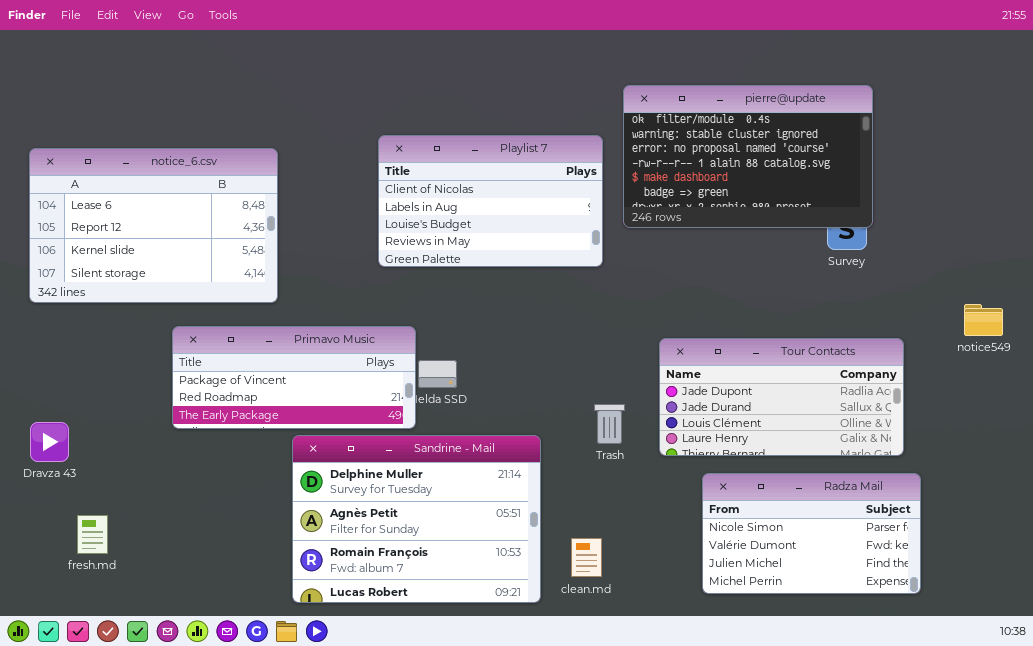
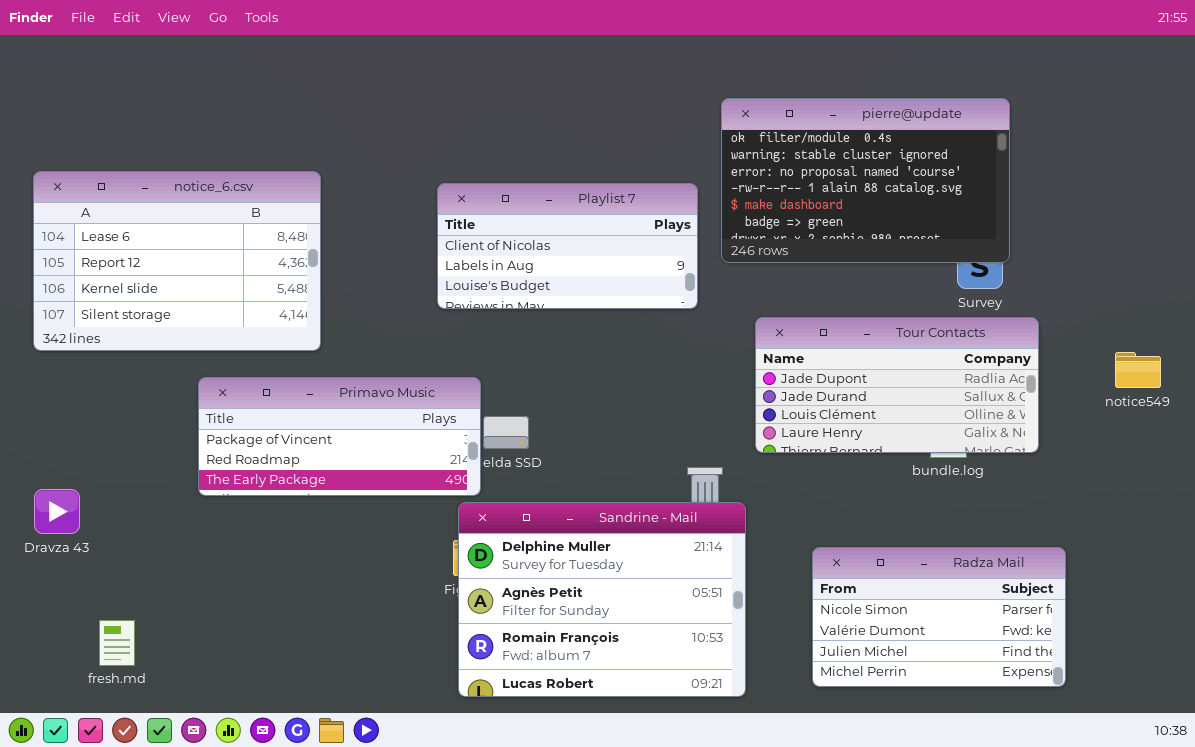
Playlist 7: [378,135,603,267] -> [437,183,698,309], resized
Tour Contacts: [659,338,904,456] -> [755,317,1039,453], moved
Sandrine - Mail: [292,435,541,603] -> [458,502,746,697], moved
fresh.md: [77,515,108,554] -> [99,620,135,666], moved

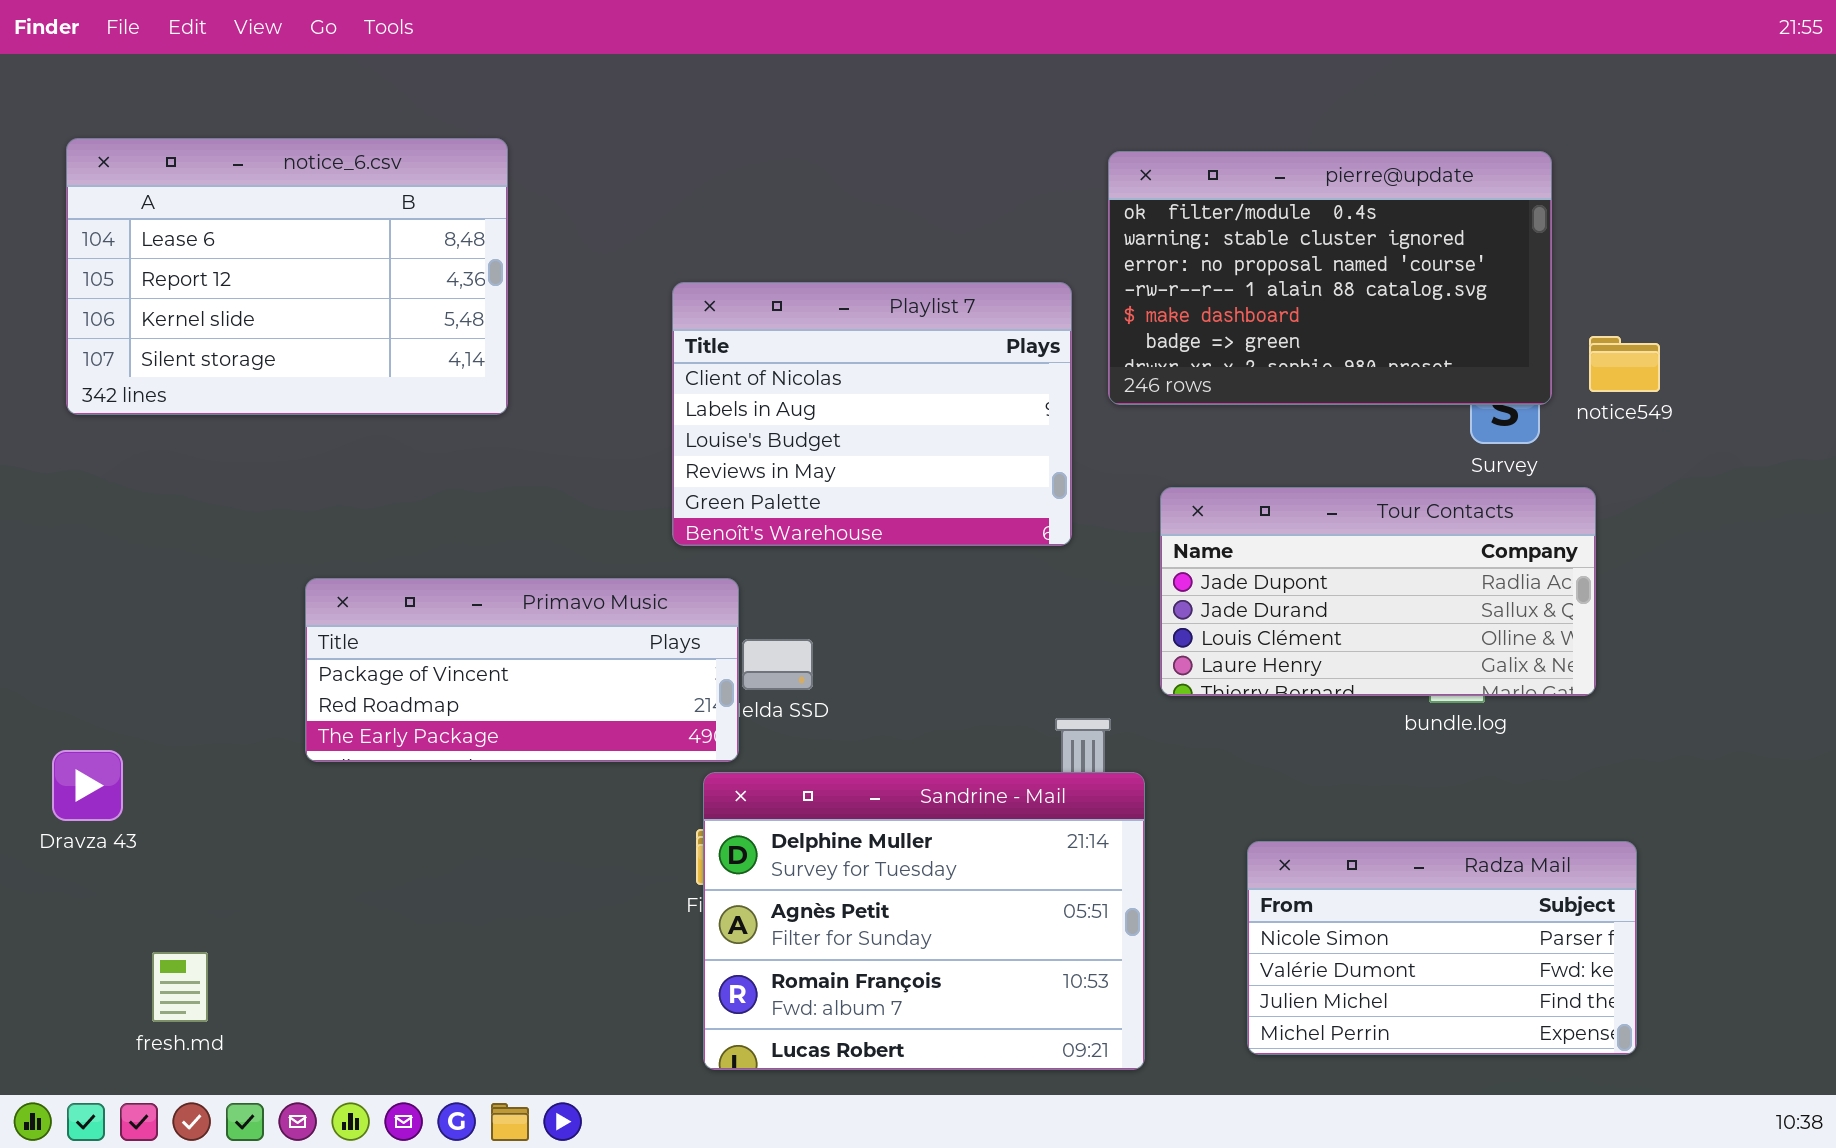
notice_6.csv: [33,171,321,351] -> [66,138,508,415], moved
Playlist 7: [437,183,698,309] -> [672,282,1072,546], resized
notice549: [1115,352,1161,388] -> [1589,336,1660,392], moved

